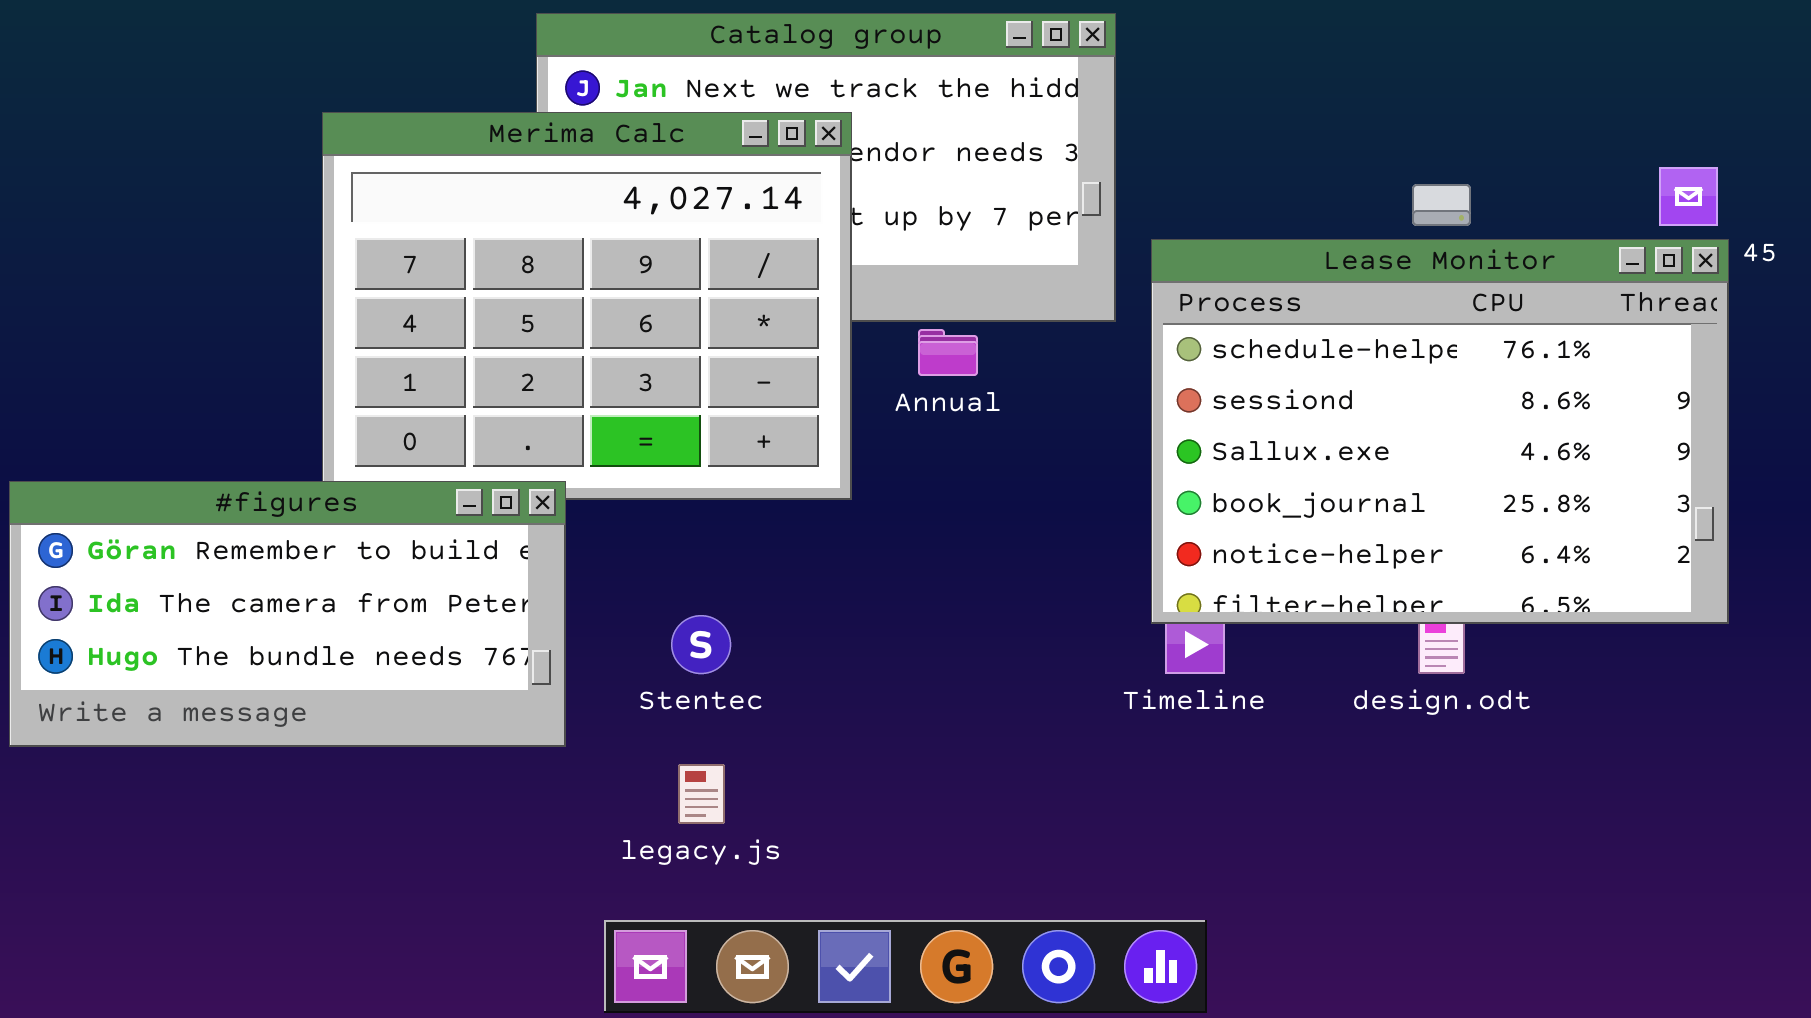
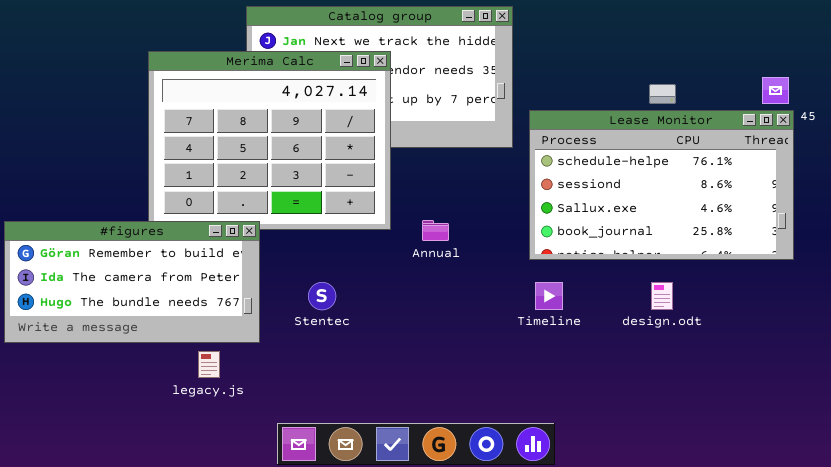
Lease Monitor: [1151,239,1729,624] -> [529,110,794,260], resized
Annual: [918,329,978,376] -> [422,220,449,241], moved
legacy.js: [678,764,725,824] -> [198,351,220,378], moved

